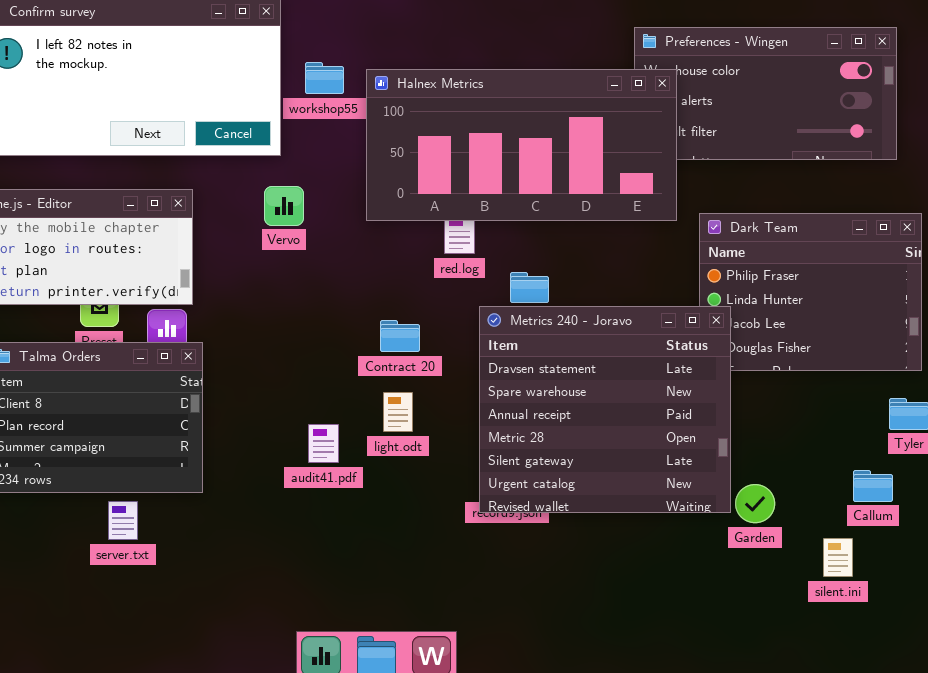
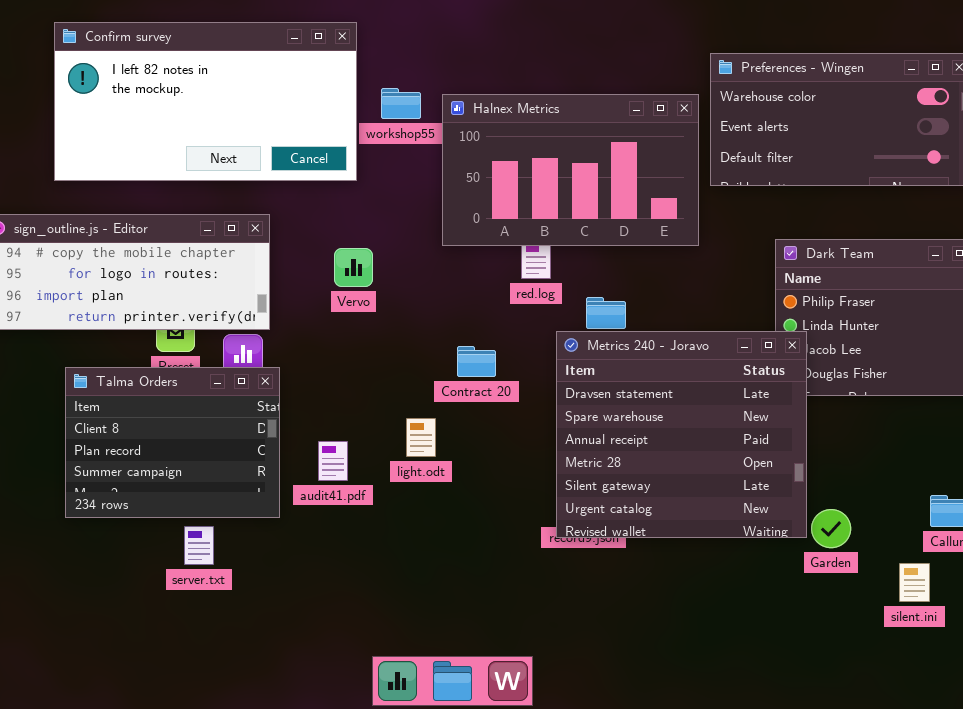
Halnex Metrics: [366,69,677,221] -> [442,94,699,246], resized
Vervo: [264,186,304,226] -> [334,248,373,287], moved
light.odt: [383,392,413,432] -> [406,418,436,457], moved
audit41.pdf: [308,424,339,463] -> [318,441,348,481], moved

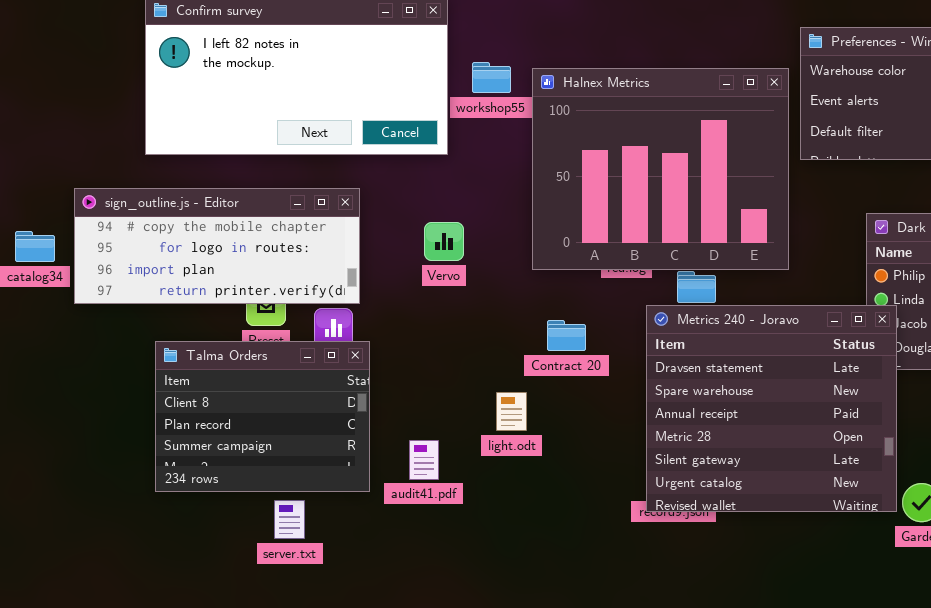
Halnex Metrics: [442,94,699,246] -> [532,68,789,270], resized
audit41.pdf: [318,441,348,481] -> [409,440,439,480], moved

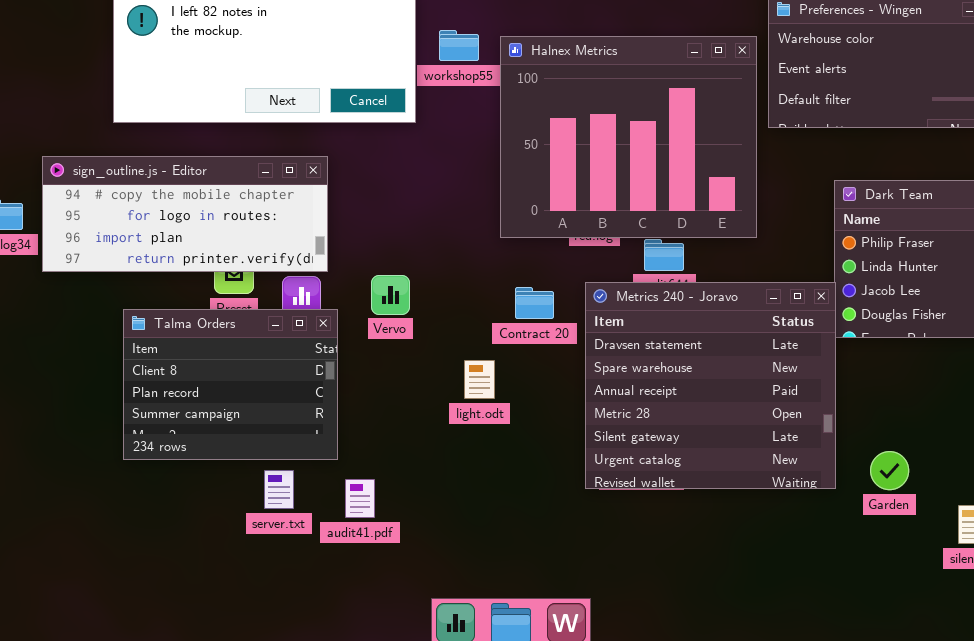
Vervo: [424,222,464,261] -> [371,275,410,315], moved
Metrics 240 - Joravo: [646,305,897,512] -> [585,282,836,489], moved
audit41.pdf: [409,440,439,480] -> [345,479,375,518], moved
server.txt: [274,500,305,539] -> [264,470,294,509], moved

